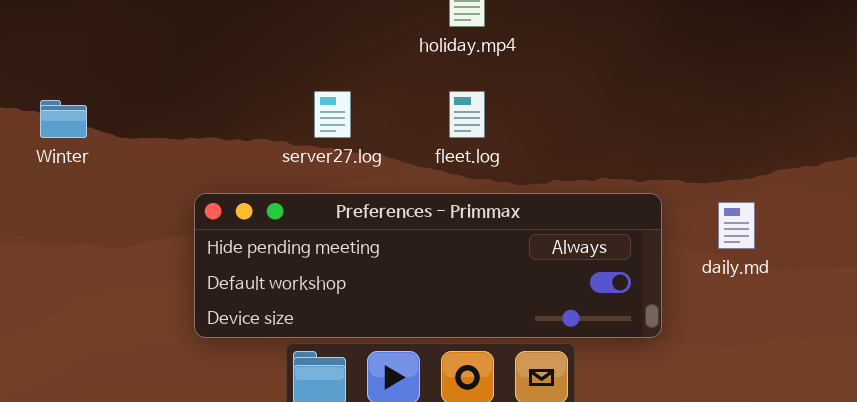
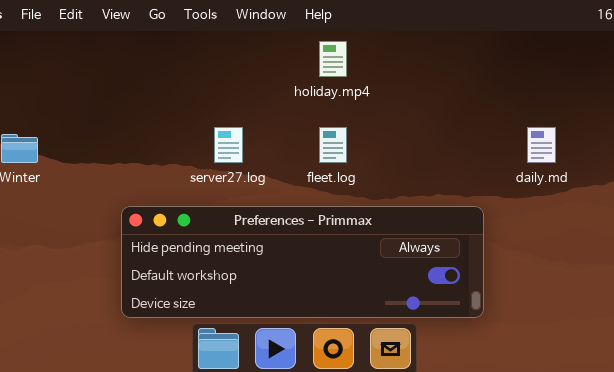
daily.md: [718,202,755,249] -> [527,127,556,163], moved

